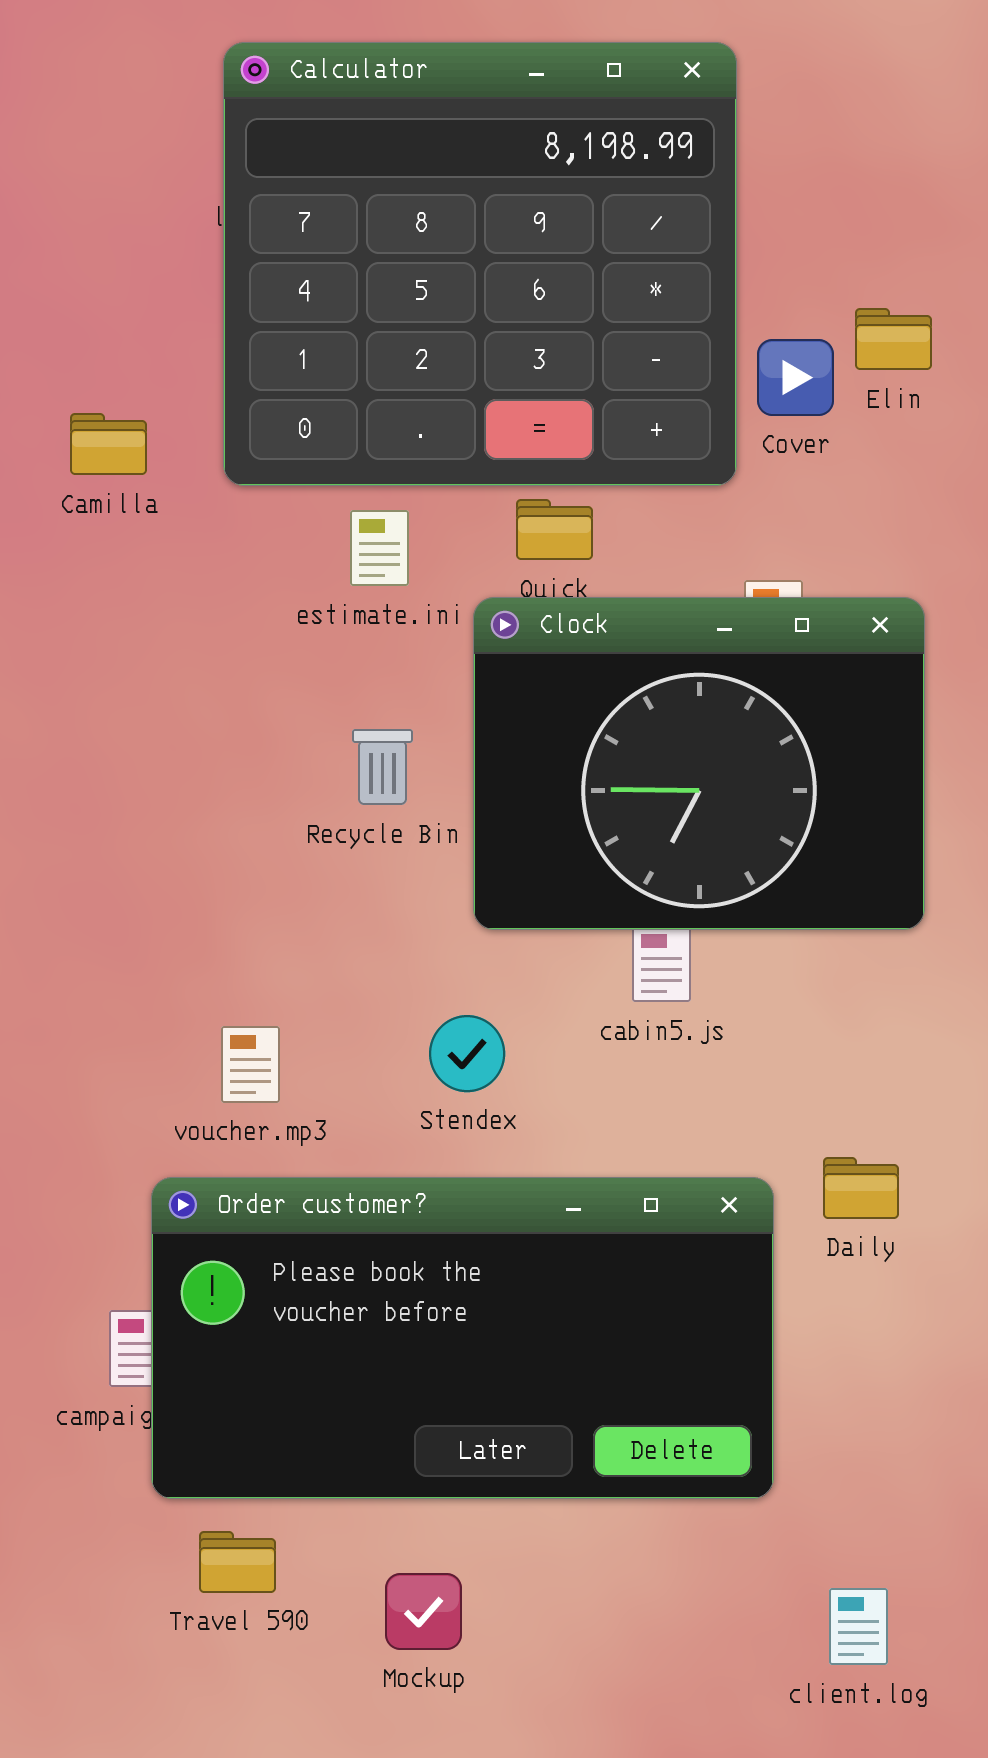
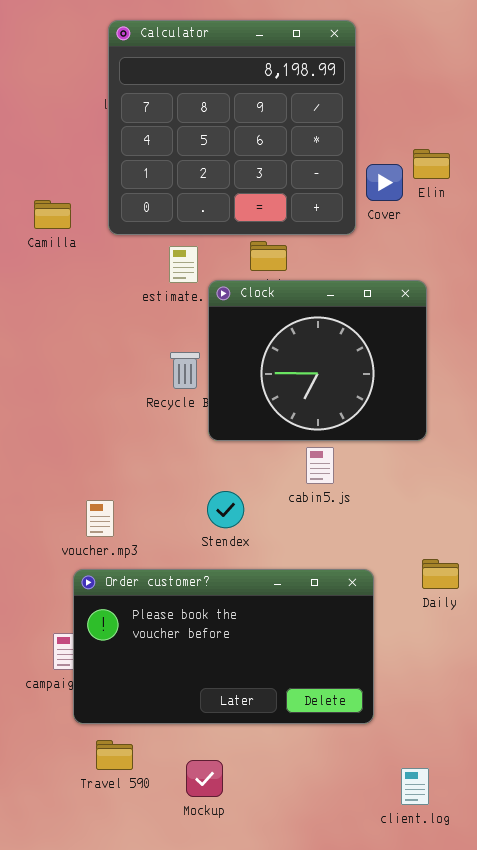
Clock: [473,597,925,930] -> [208,280,427,441], moved
voucher.mp3: [221,1026,280,1103] -> [86,500,114,537], moved
Daily: [823,1157,899,1219] -> [422,559,459,589], moved

